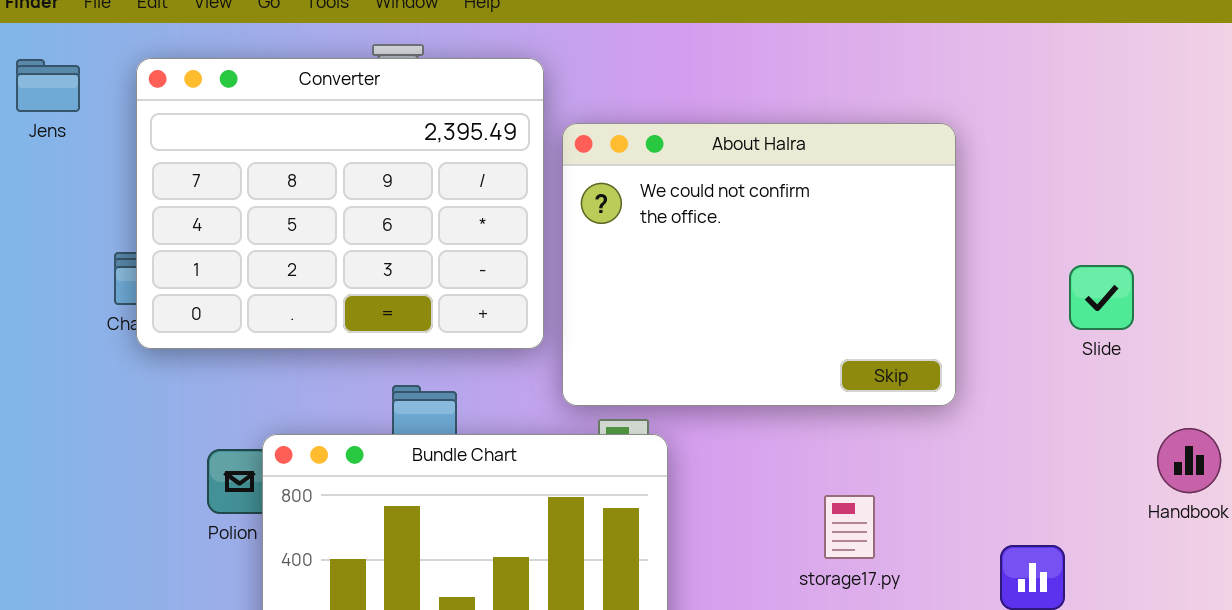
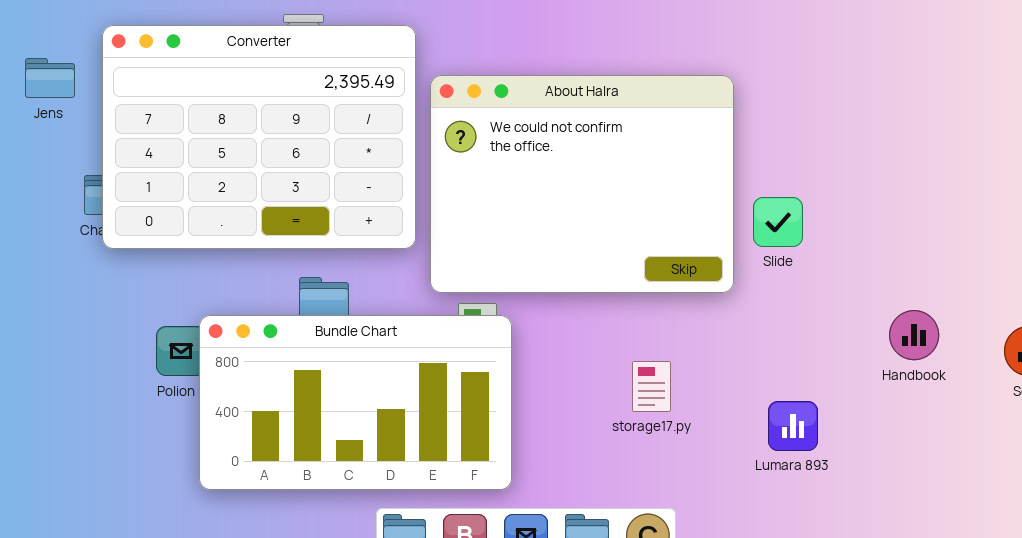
Jens: [16,59,80,112] -> [25,58,75,98], moved
Slide: [1069,265,1134,330] -> [753,197,803,247], moved

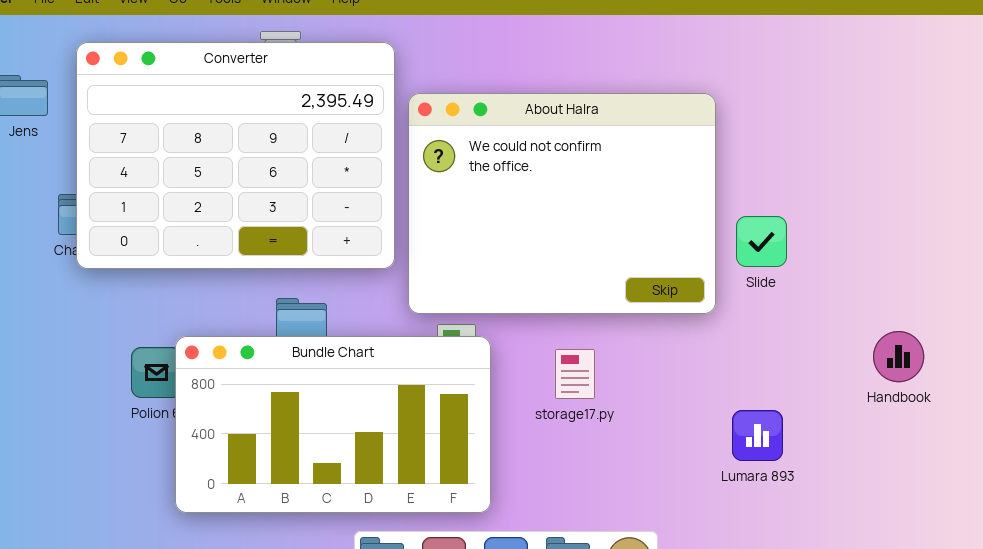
storage17.py: [632,361,671,412] -> [555,349,595,399], moved
Lumara 893: [768,401,818,451] -> [732,410,783,461], moved

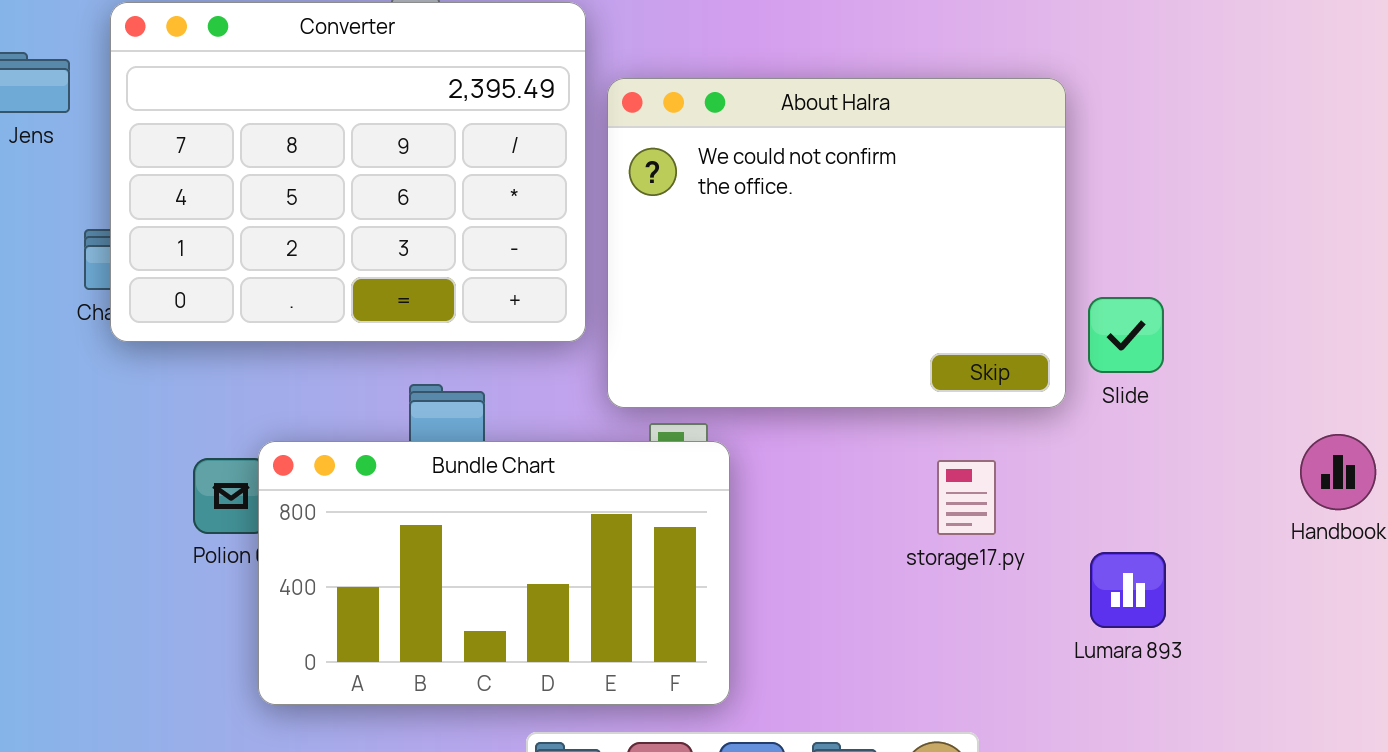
Slide: [736,216,787,267] -> [1088,297,1164,373], moved
storage17.py: [555,349,595,399] -> [937,460,996,535], moved

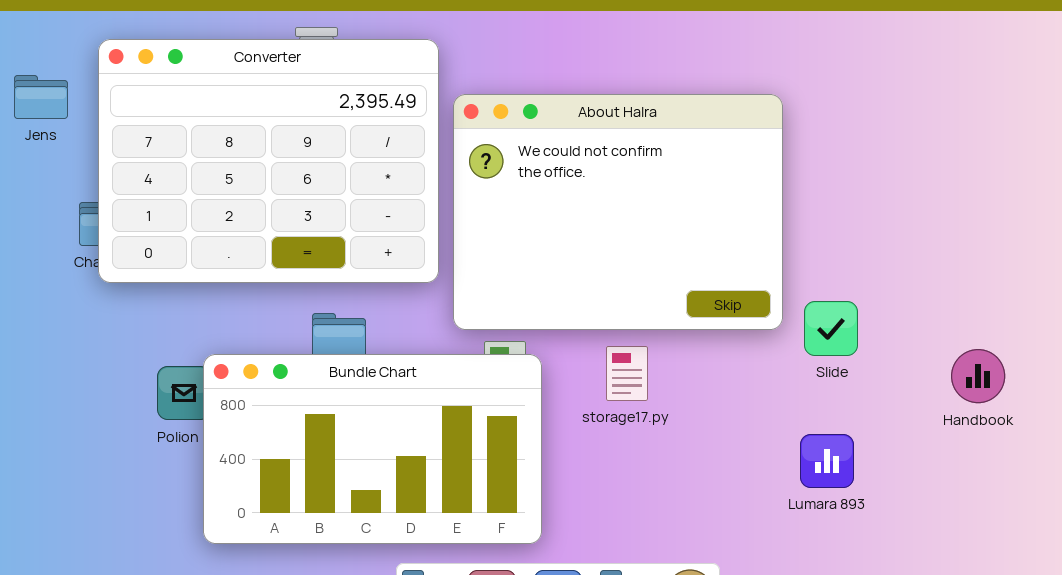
Slide: [1088,297,1164,373] -> [804,301,858,356], moved
storage17.py: [937,460,996,535] -> [606,346,648,401], moved

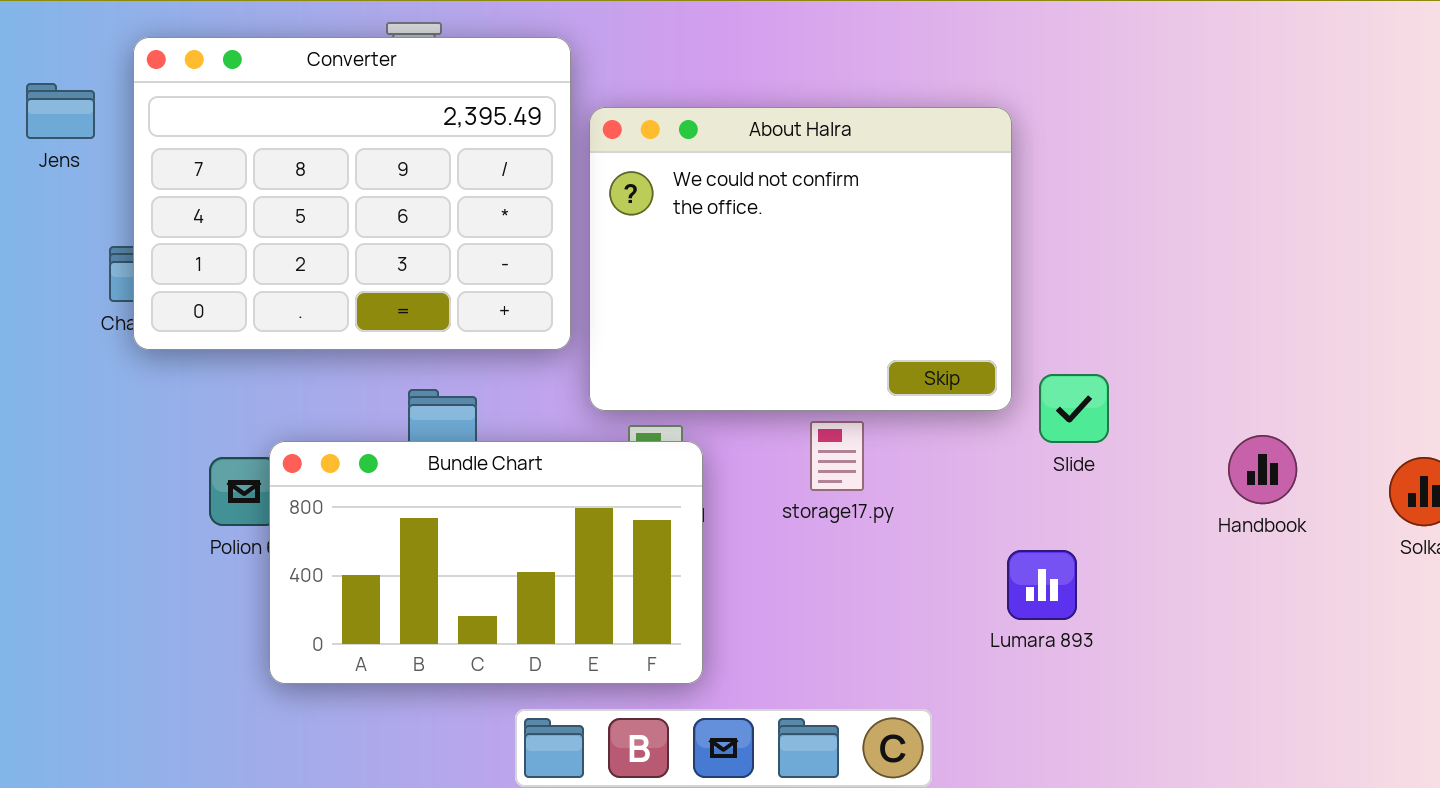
storage17.py: [606,346,648,401] -> [810,421,864,491], moved
Lumara 893: [800,434,854,488] -> [1007,550,1077,620], moved

